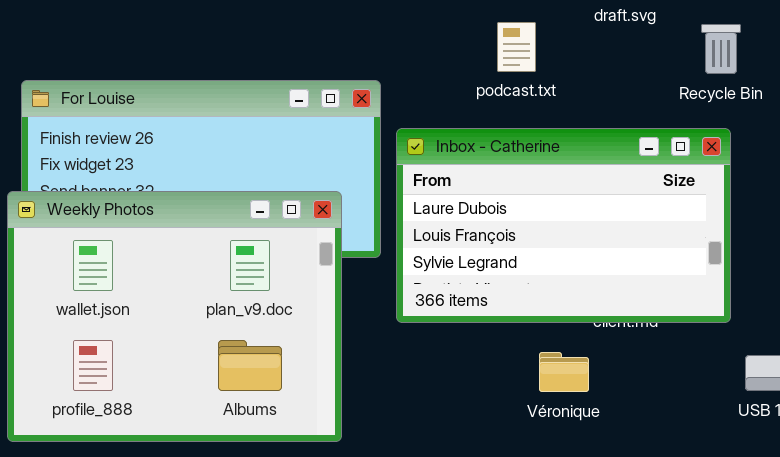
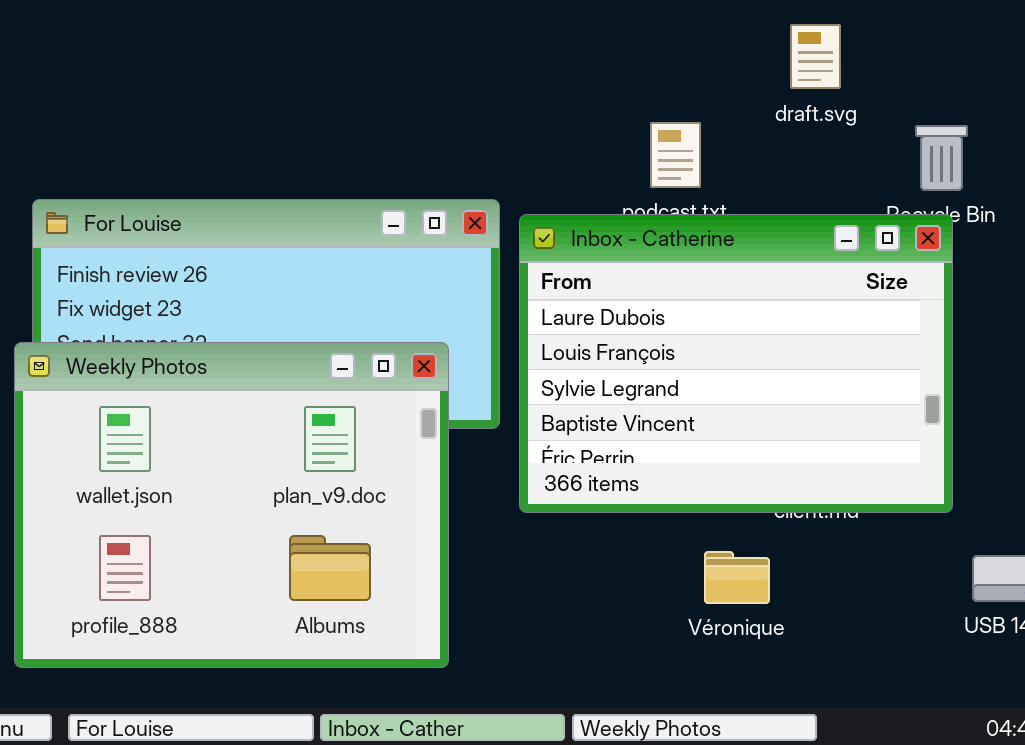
Inbox - Catherine: [396,128,731,323] -> [519,214,953,513], resized

